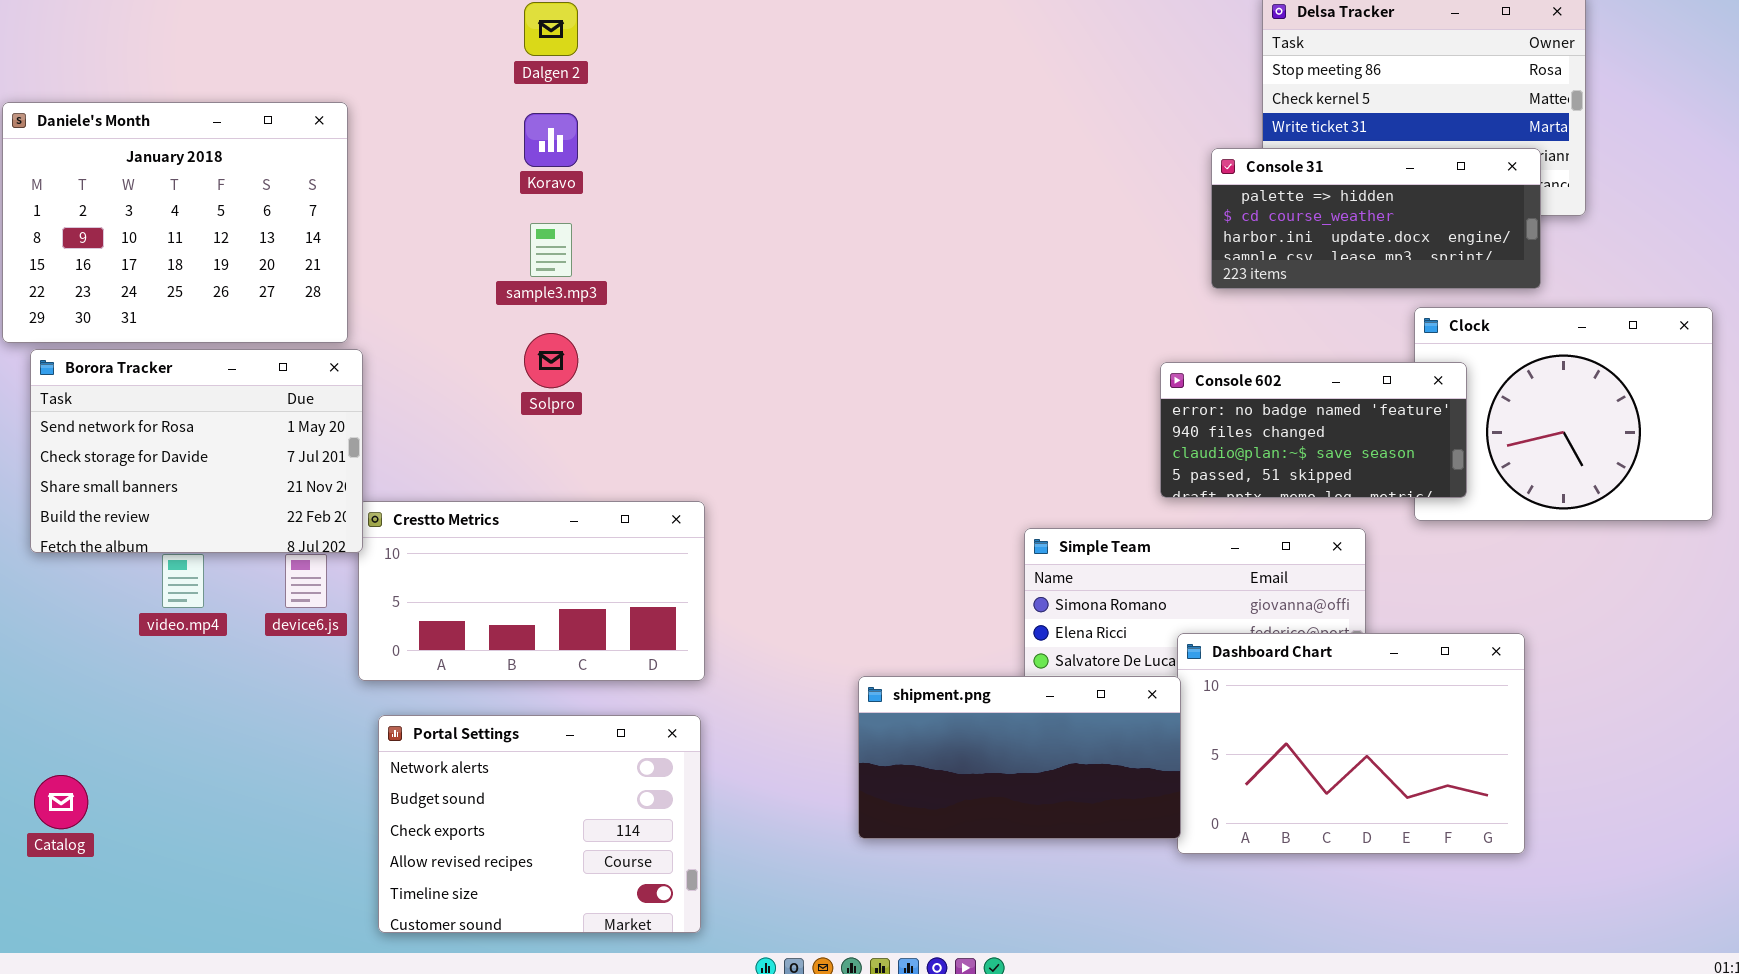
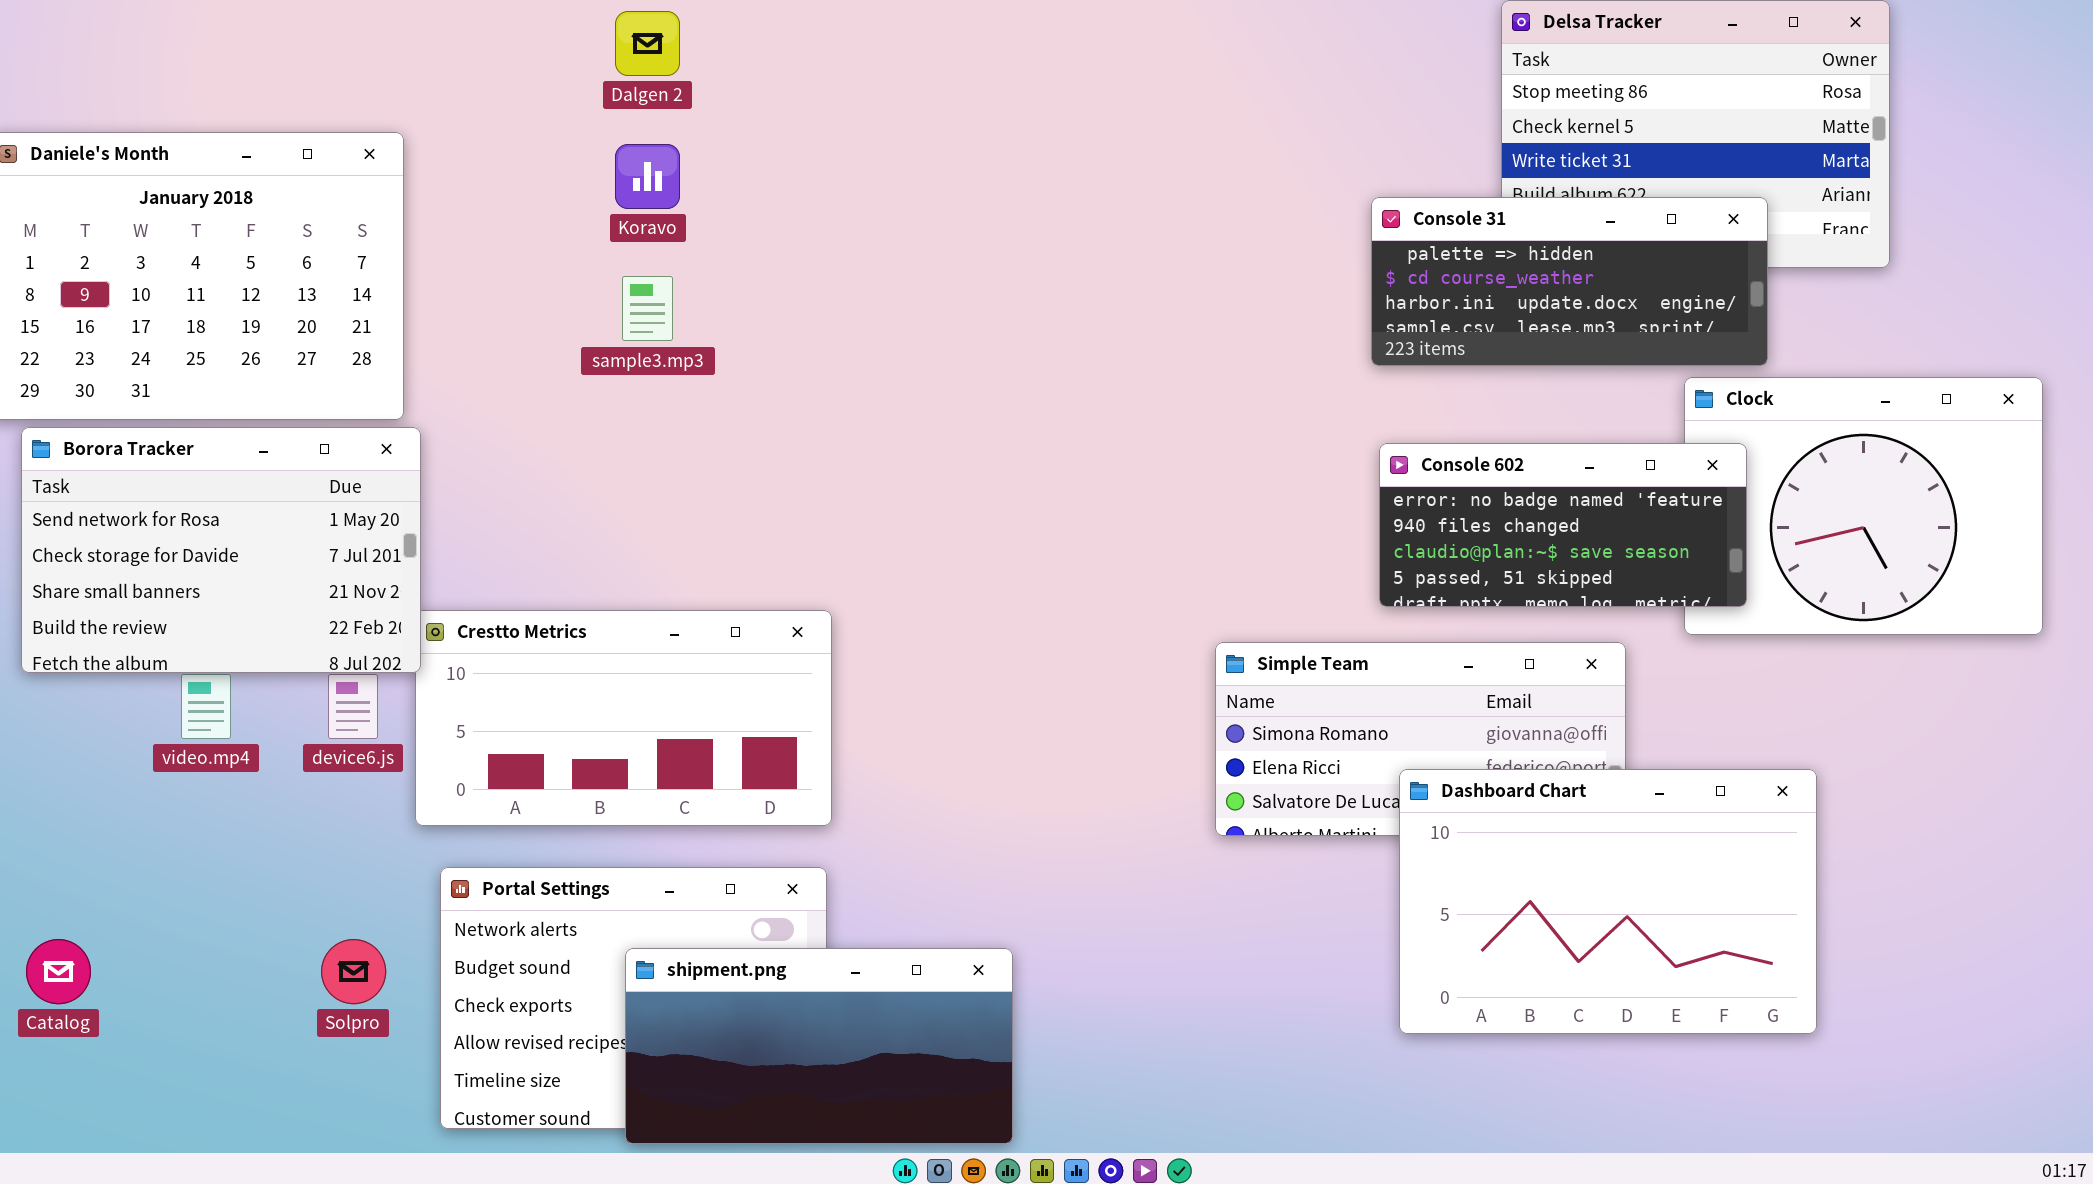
Console 31: [1211,148,1541,289] -> [1371,197,1768,366], moved
Solpro: [524,333,578,388] -> [321,939,386,1004], moved
shipment.png: [858,676,1181,839] -> [625,948,1013,1144], moved

